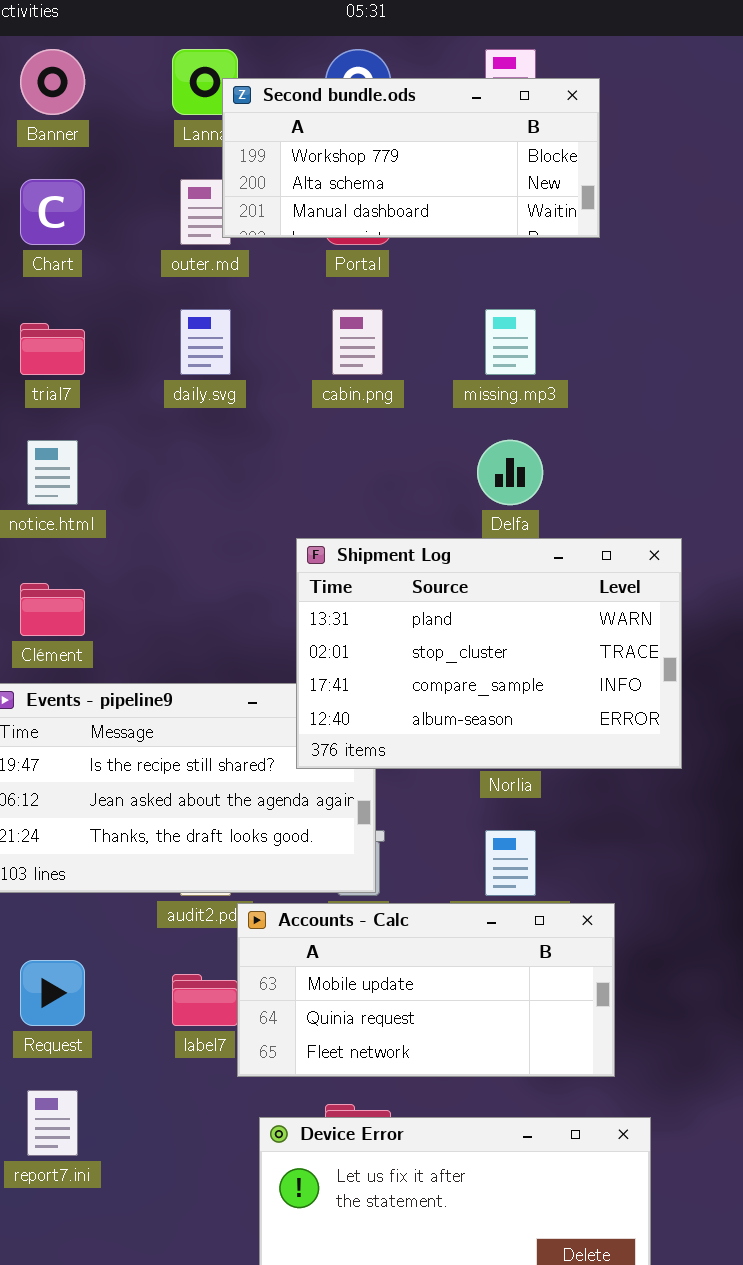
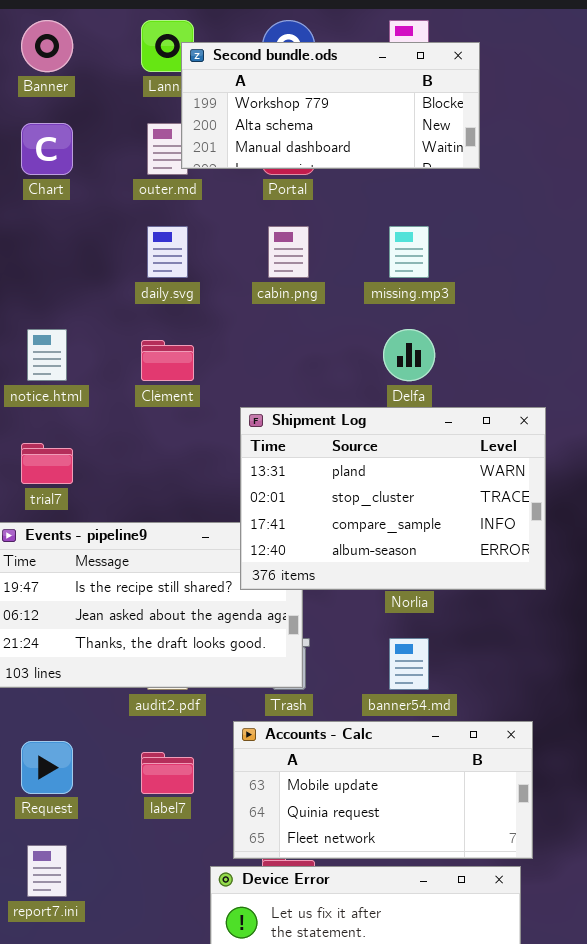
trial7: [20,323,85,375] -> [21,443,73,484], moved
Clément: [20,583,85,636] -> [141,340,194,381], moved
Accounts - Calc: [237,903,615,1077] -> [233,721,533,859], moved

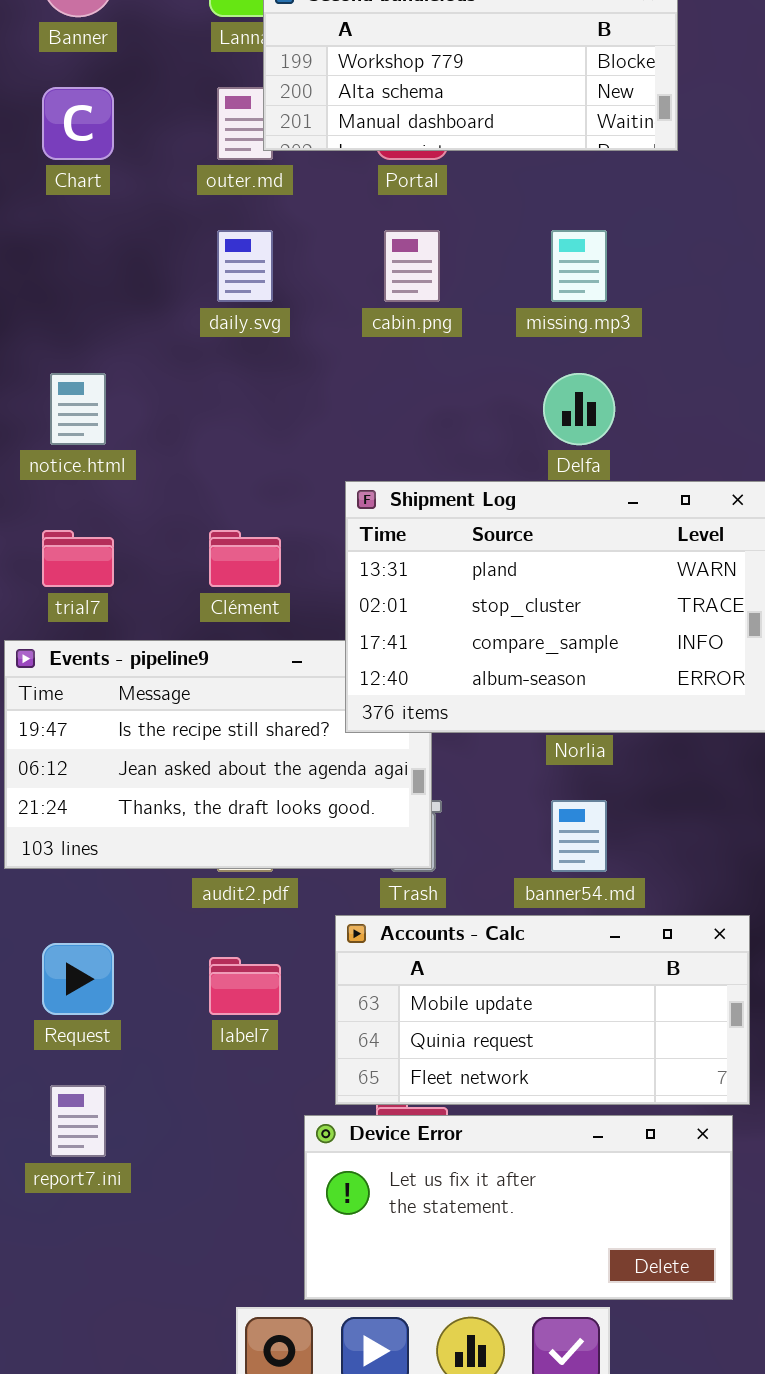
Clément: [141,340,194,381] -> [209,530,281,587], moved

